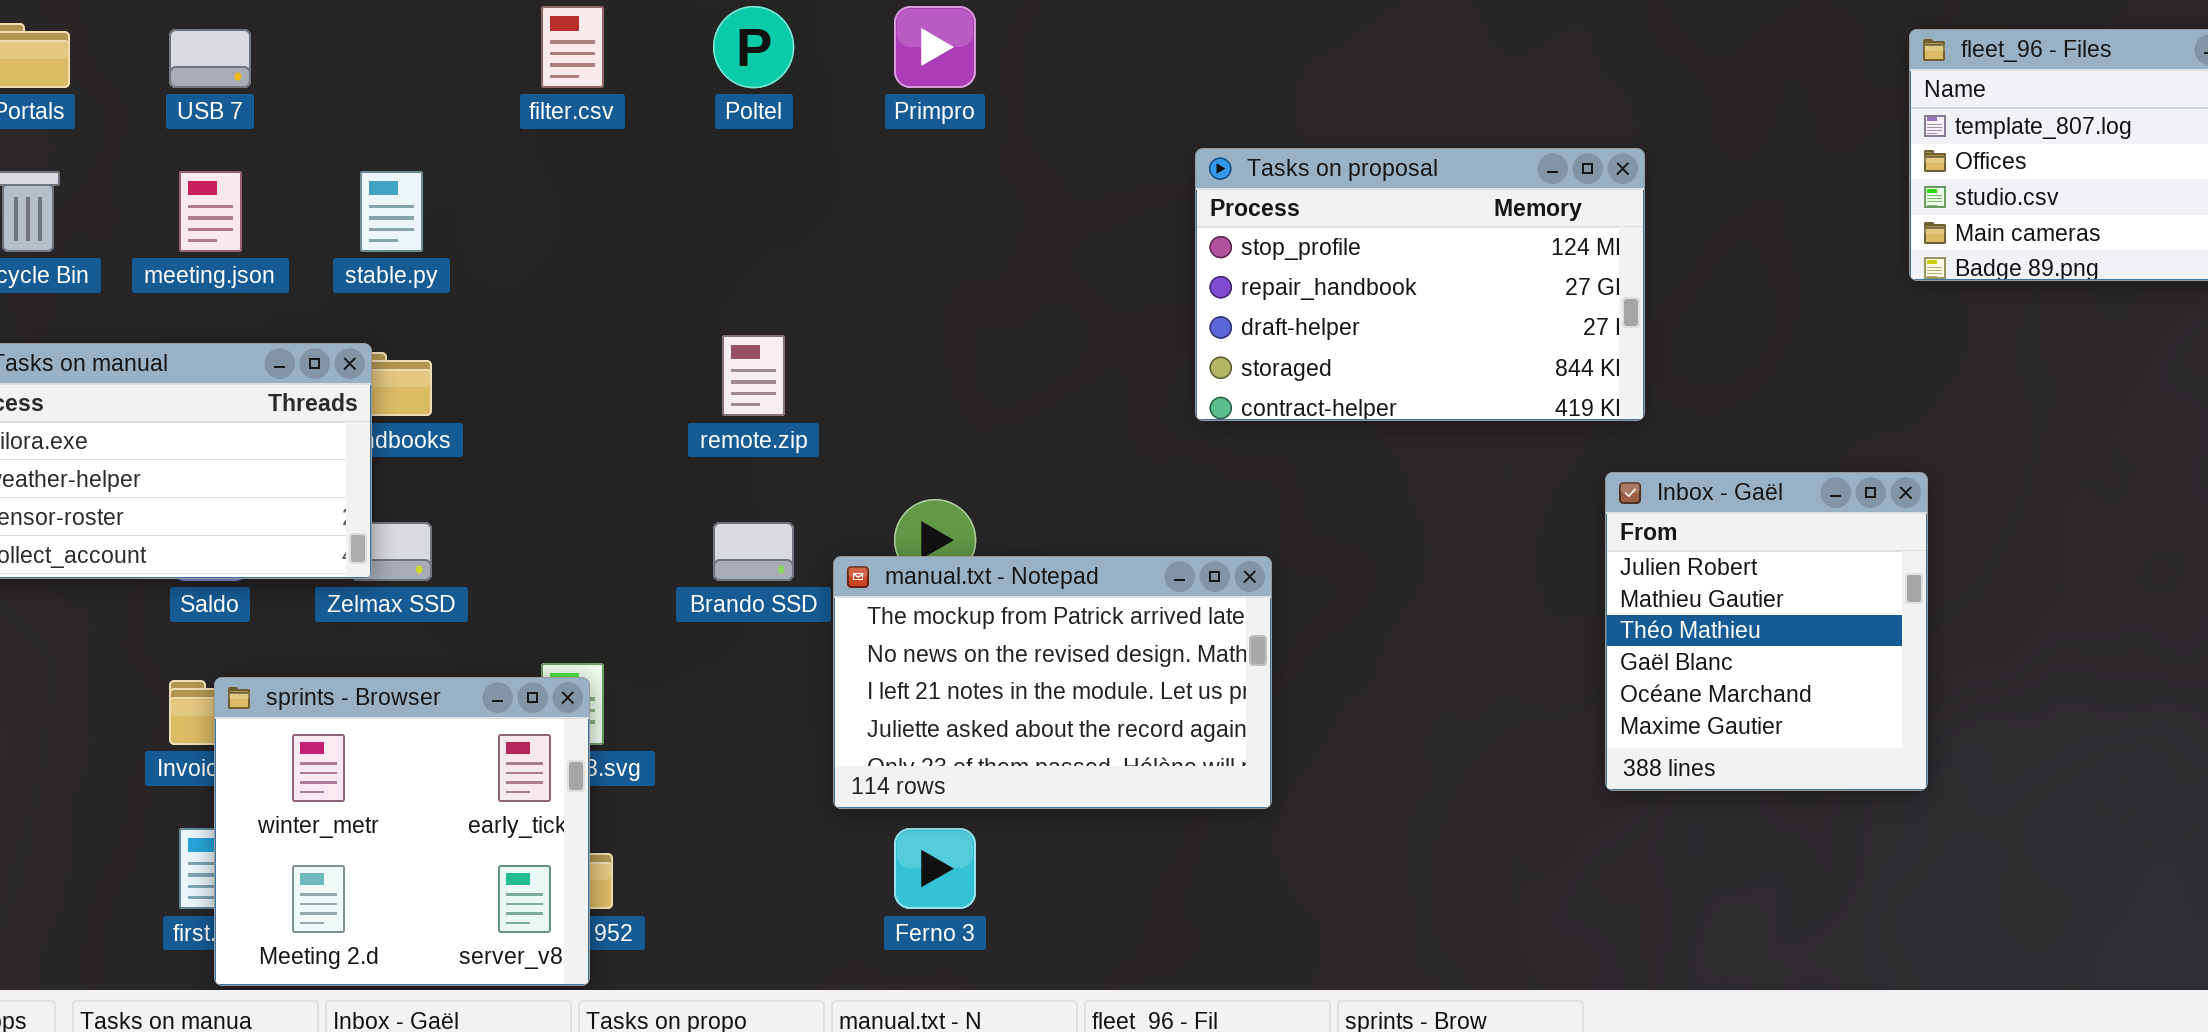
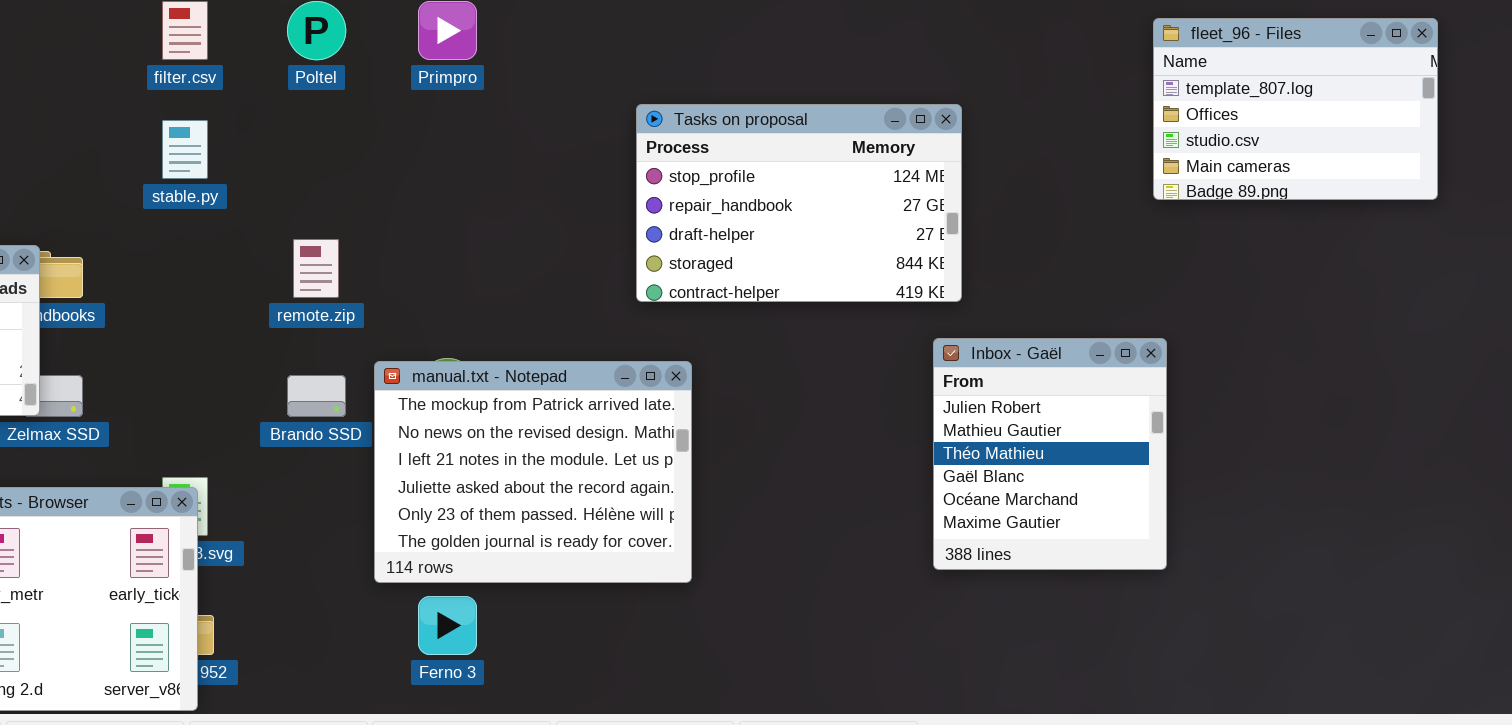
stable.py: [360,171,423,252] -> [162,120,208,179], moved
manual.txt - Notepad: [833,556,1272,809] -> [374,361,692,583], resized

